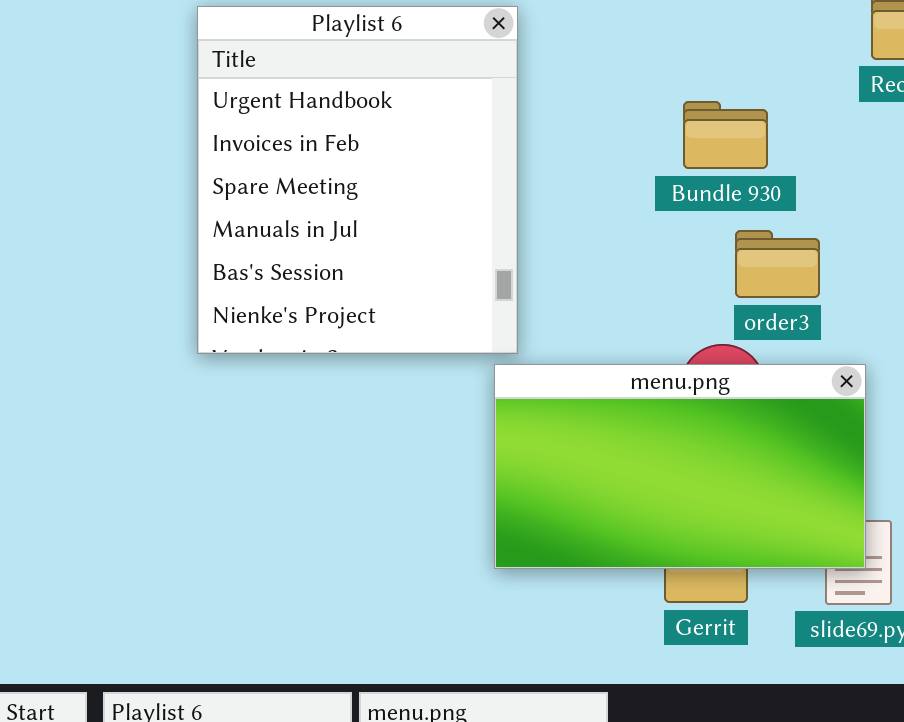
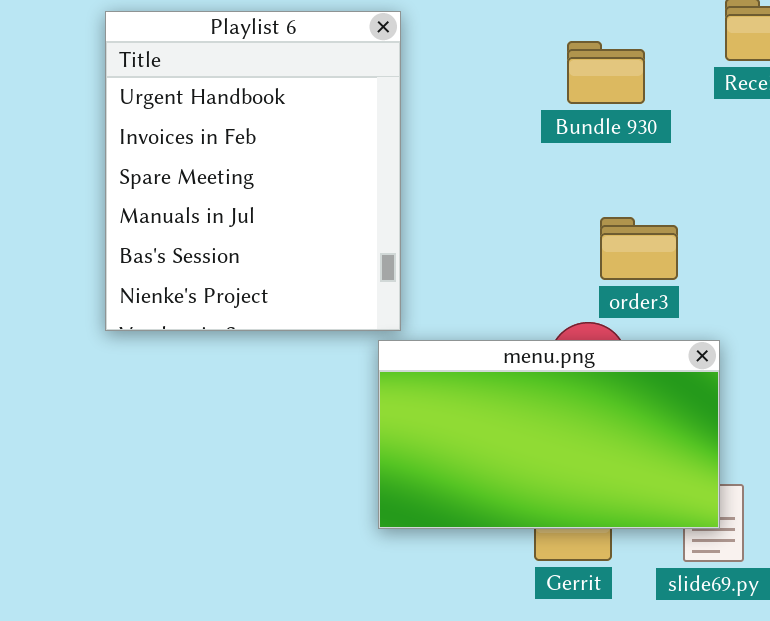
Bundle 930: [683,101,768,169] -> [567,41,645,104], moved

